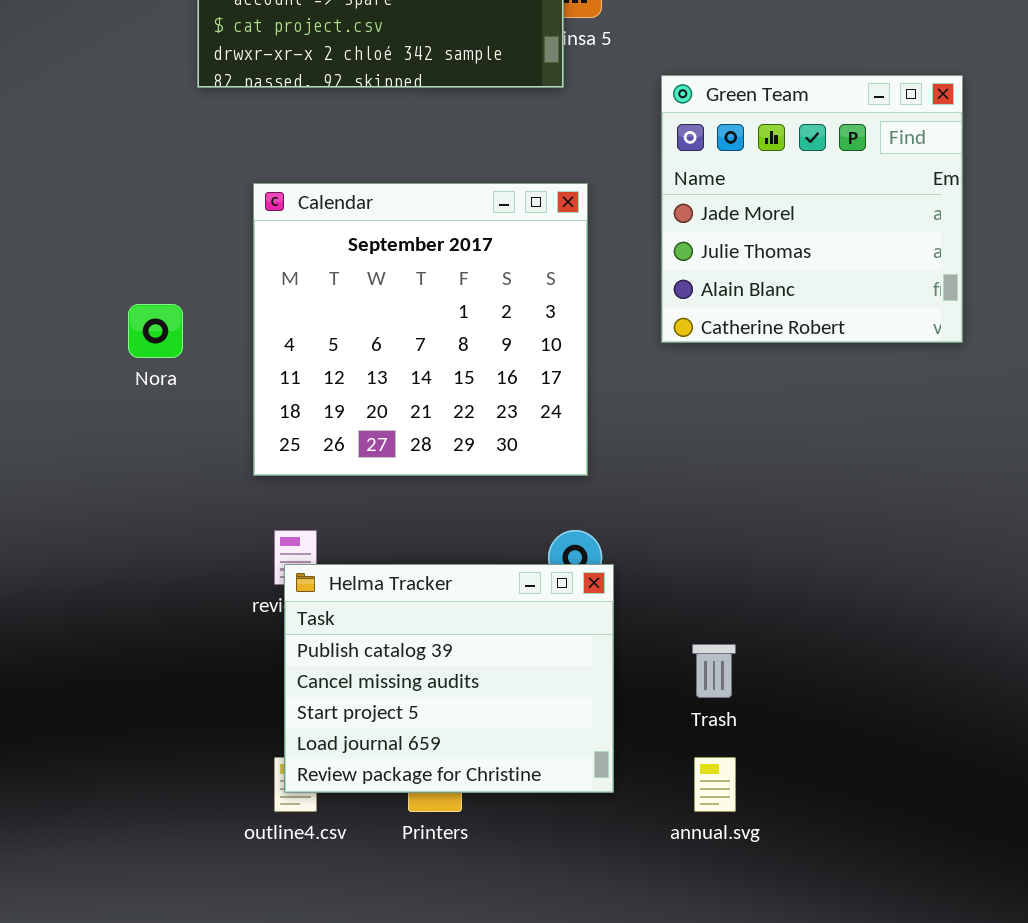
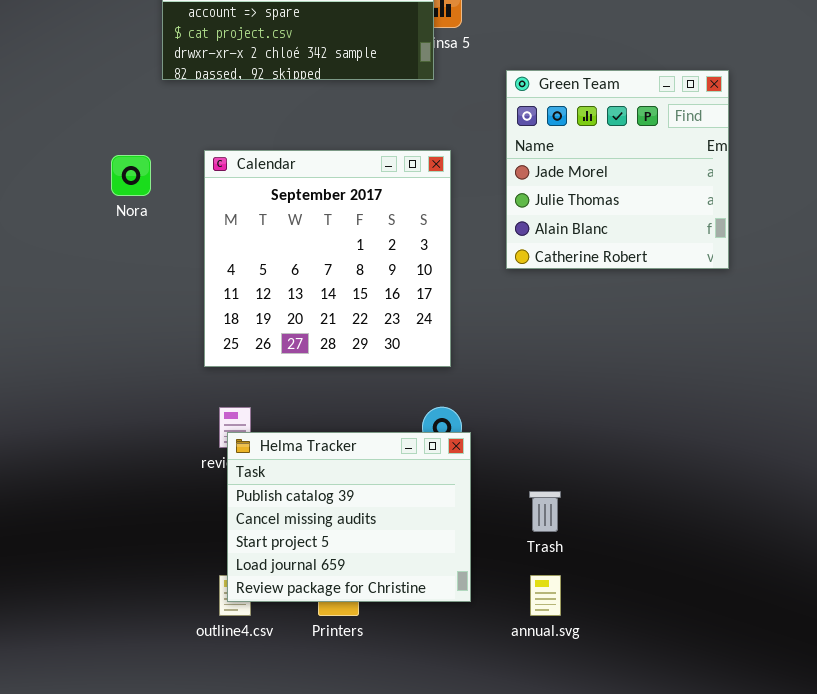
Nora: [128,304,183,358] -> [111,155,151,196], moved

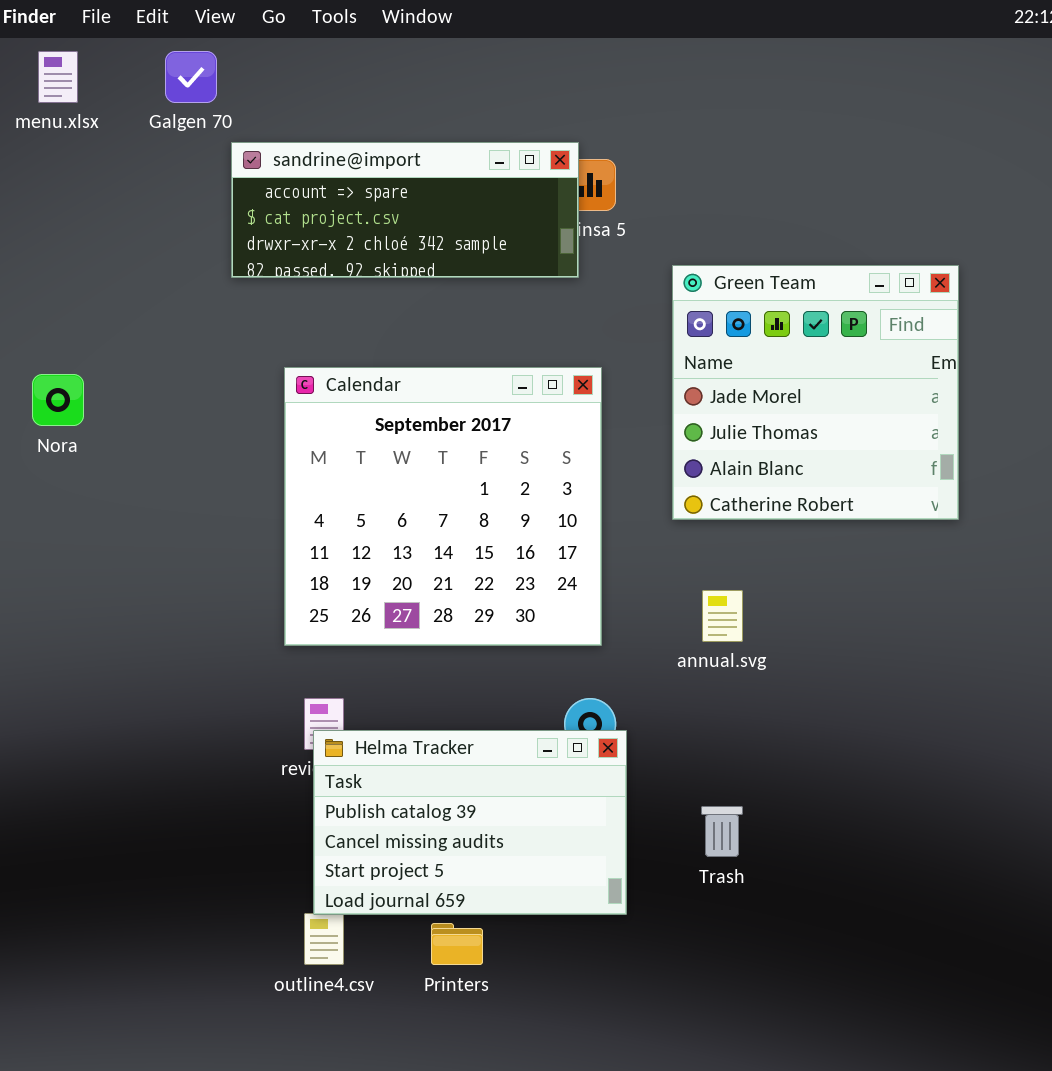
Nora: [111,155,151,196] -> [32,374,84,426], moved
Helma Tracker: [227,432,471,602] -> [313,730,627,915], resized
annual.svg: [530,575,561,616] -> [702,590,743,642], moved

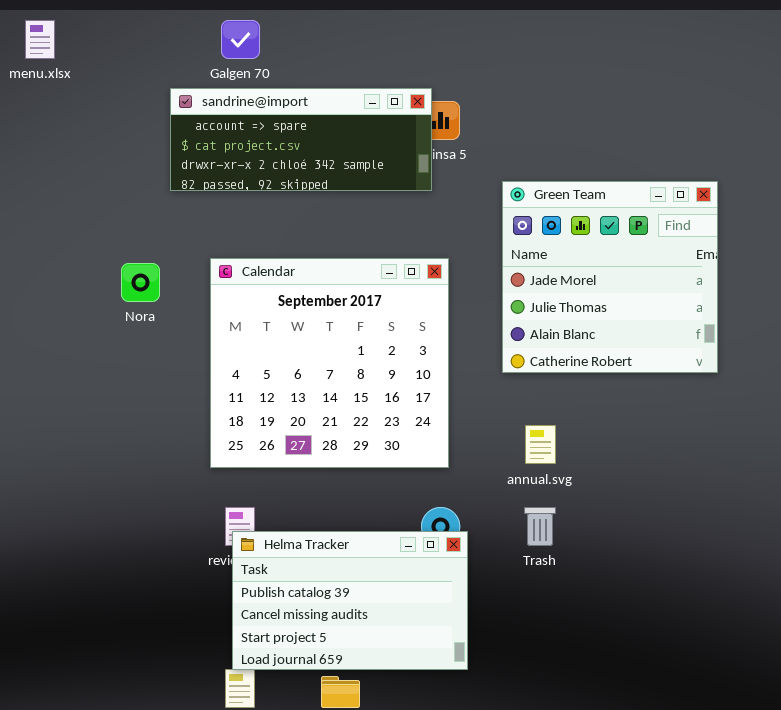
Galgen 70: [165,51,217,103] -> [221,20,260,59], moved
Nora: [32,374,84,426] -> [121,263,160,302], moved
Trash: [701,806,743,857] -> [524,507,556,546], moved

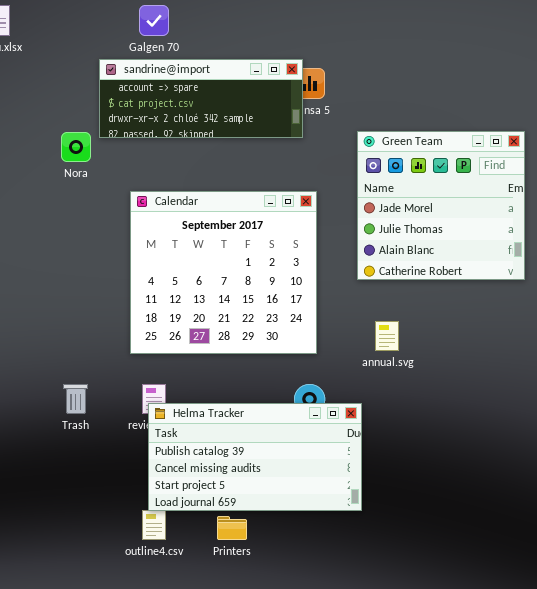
Nora: [121,263,160,302] -> [61,132,91,162], moved
Trash: [524,507,556,546] -> [63,384,88,414], moved
Helma Tracker: [232,531,468,670] -> [148,403,362,511], resized

